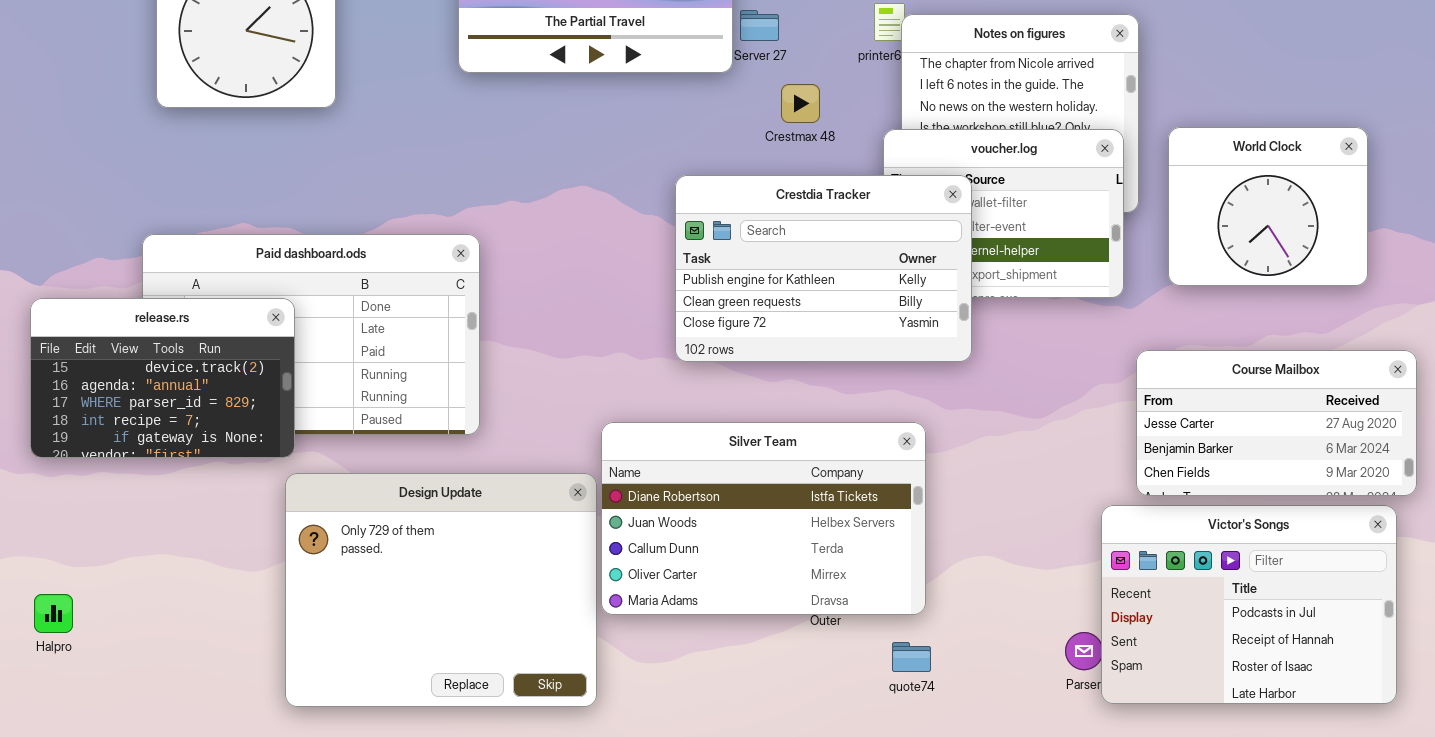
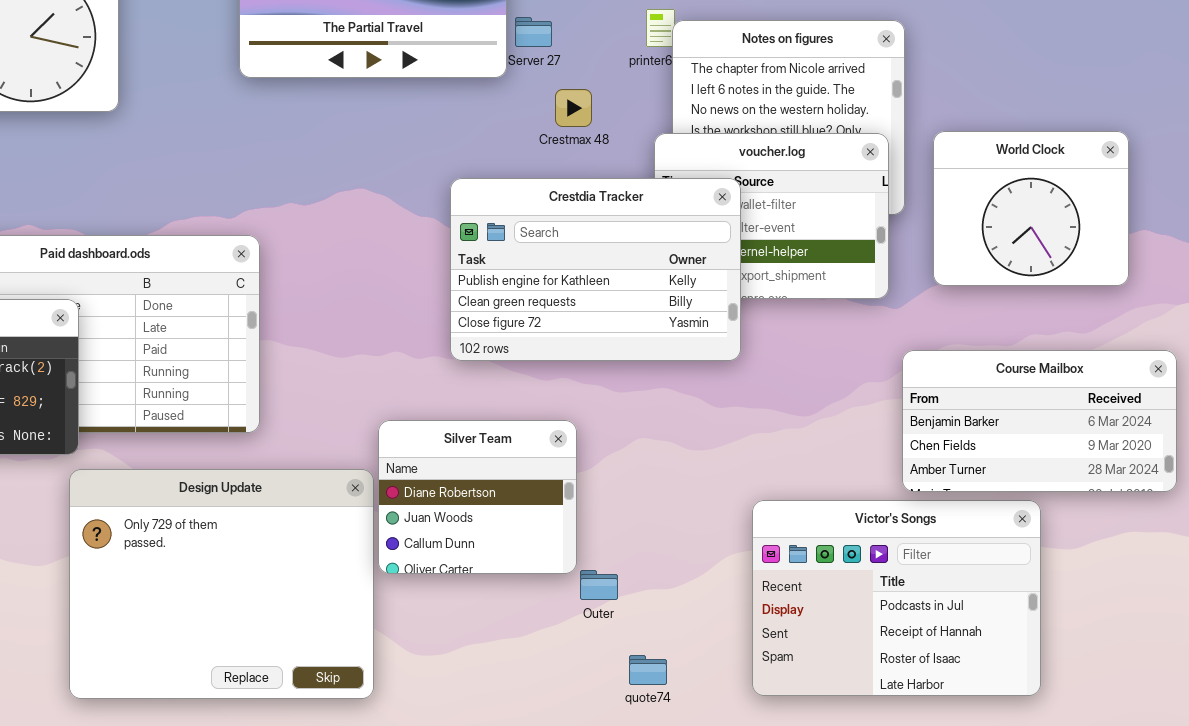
Course Mailbox: [1136,350,1417,496] -> [902,350,1177,492], scrolled down 1 row
Silver Team: [601,422,926,615] -> [378,420,577,574], resized
Victor's Songs: [1101,505,1397,704] -> [752,500,1041,696], moved
quote74: [892,642,931,672] -> [629,655,667,685], moved

